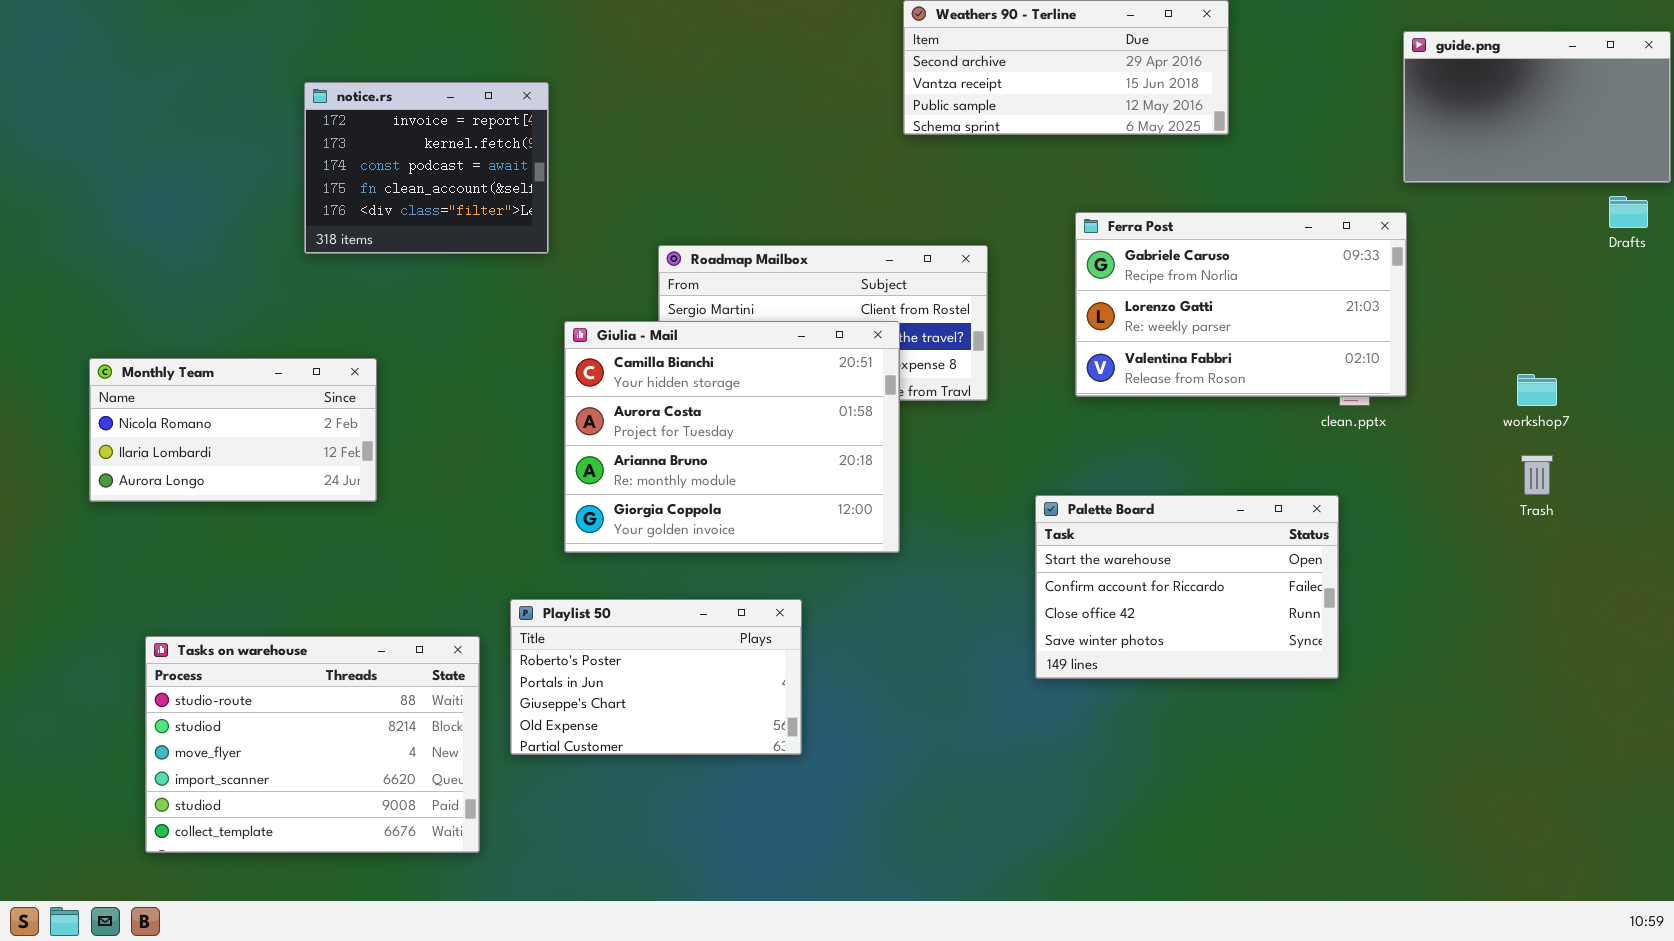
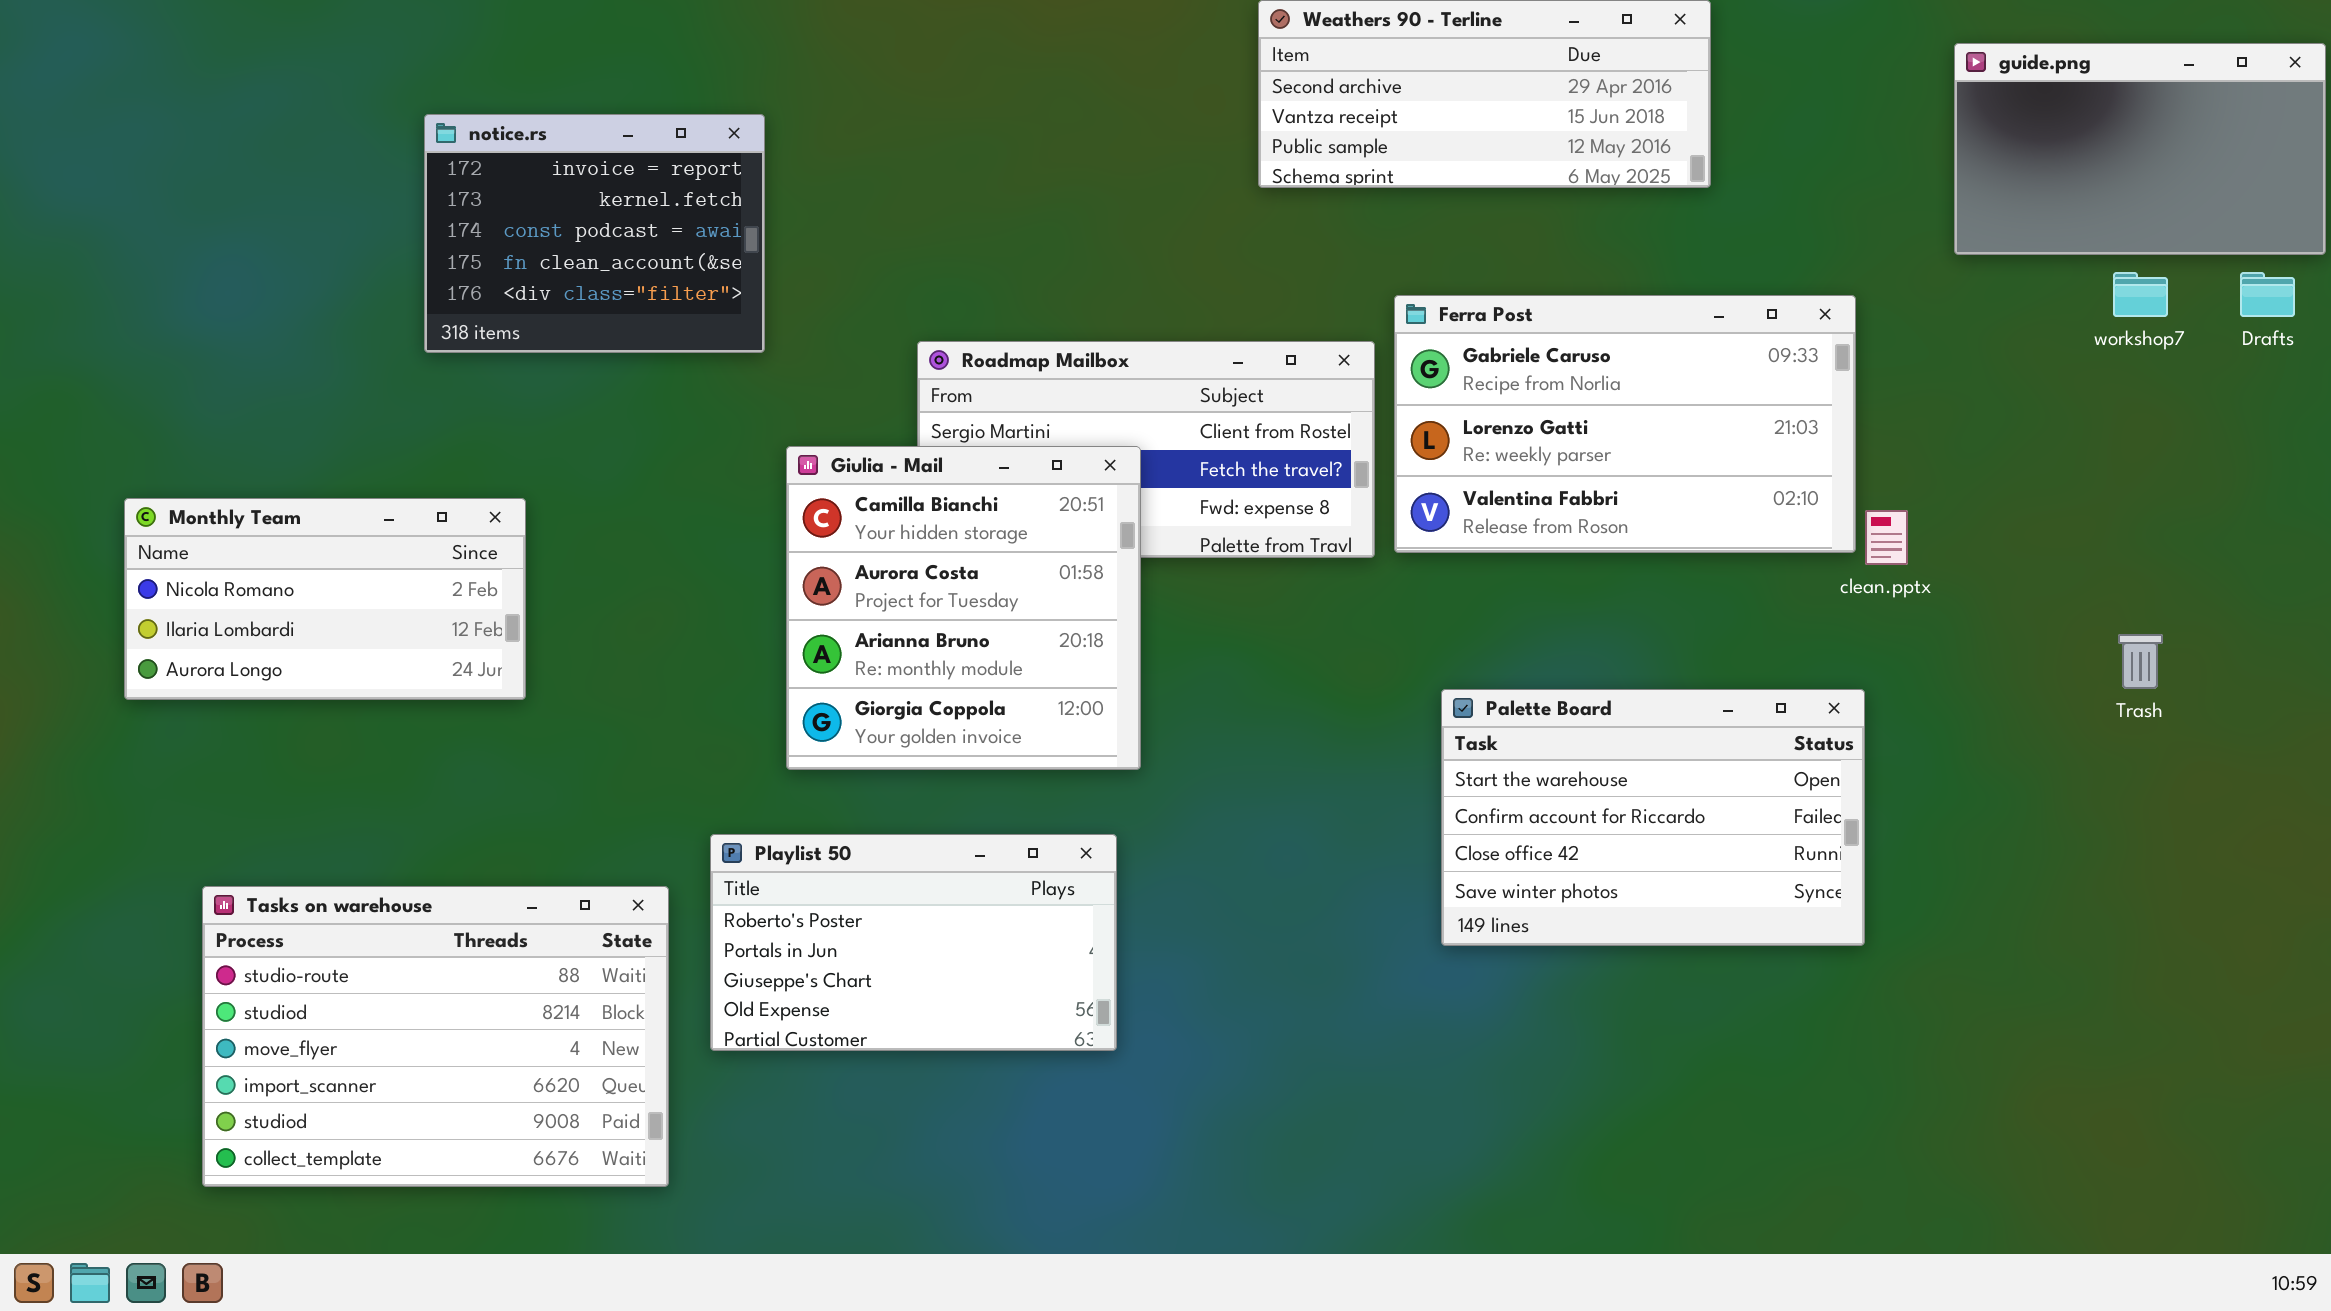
Ferra Post: [1075,212,1407,397] -> [1394,295,1856,553], moved
Giulia - Mail: [564,321,900,553] -> [786,446,1141,770], resized
workshop7: [1517,374,1557,406] -> [2113,272,2168,317], moved

